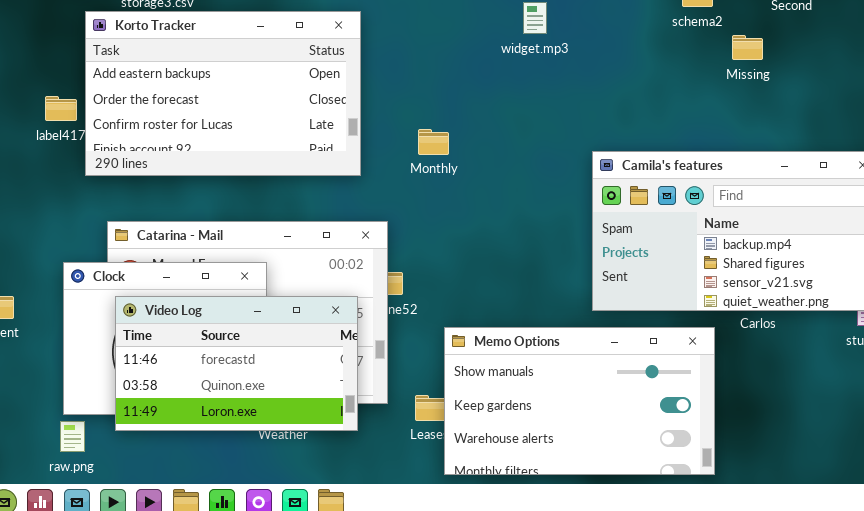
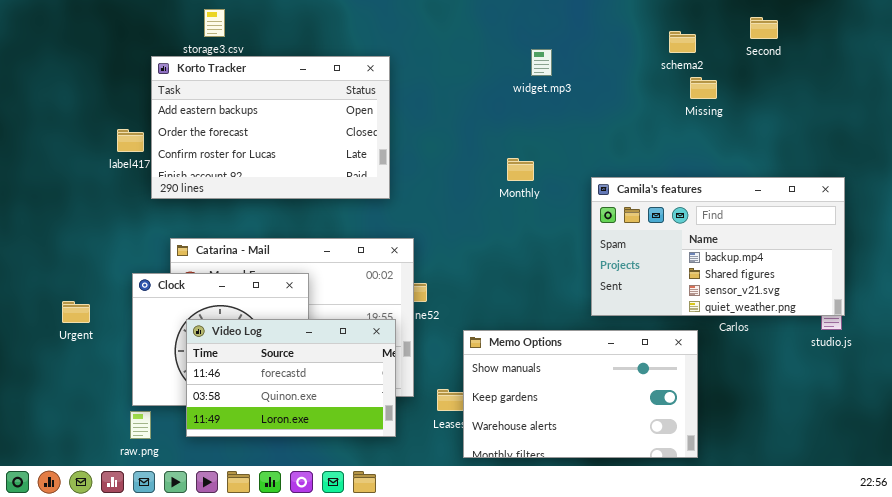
Missing: [732,35,763,60] -> [690,77,717,99], moved
Monthly: [418,129,449,155] -> [507,158,534,181], moved
Video Log: [115,296,358,431] -> [186,319,396,437], moved

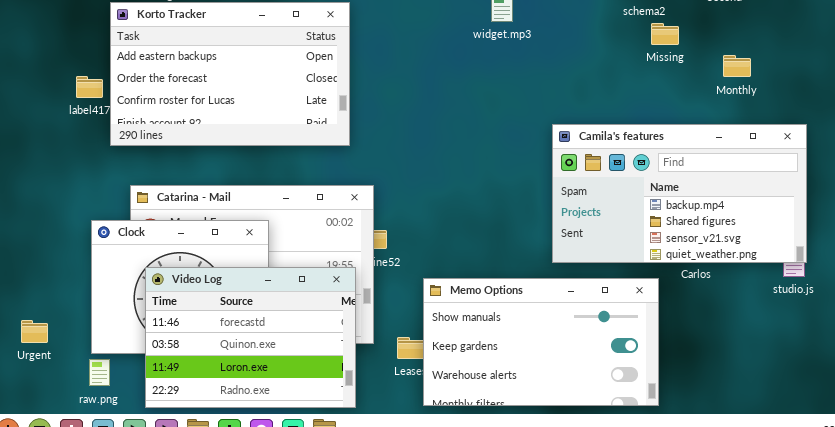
Monthly: [507,158,534,181] -> [723,55,751,77], moved
Urgent: [62,301,90,323] -> [21,320,48,343], moved
Video Log: [186,319,396,437] -> [145,267,356,408], resized

